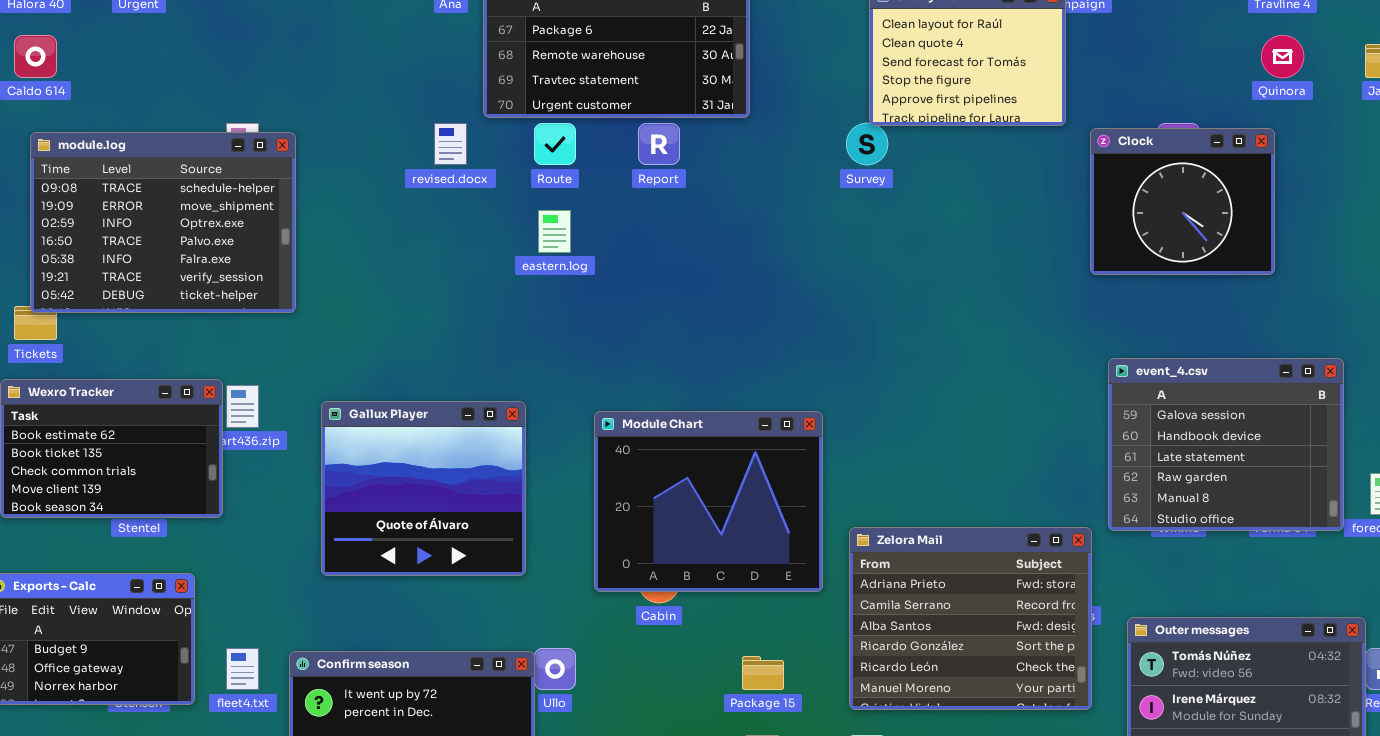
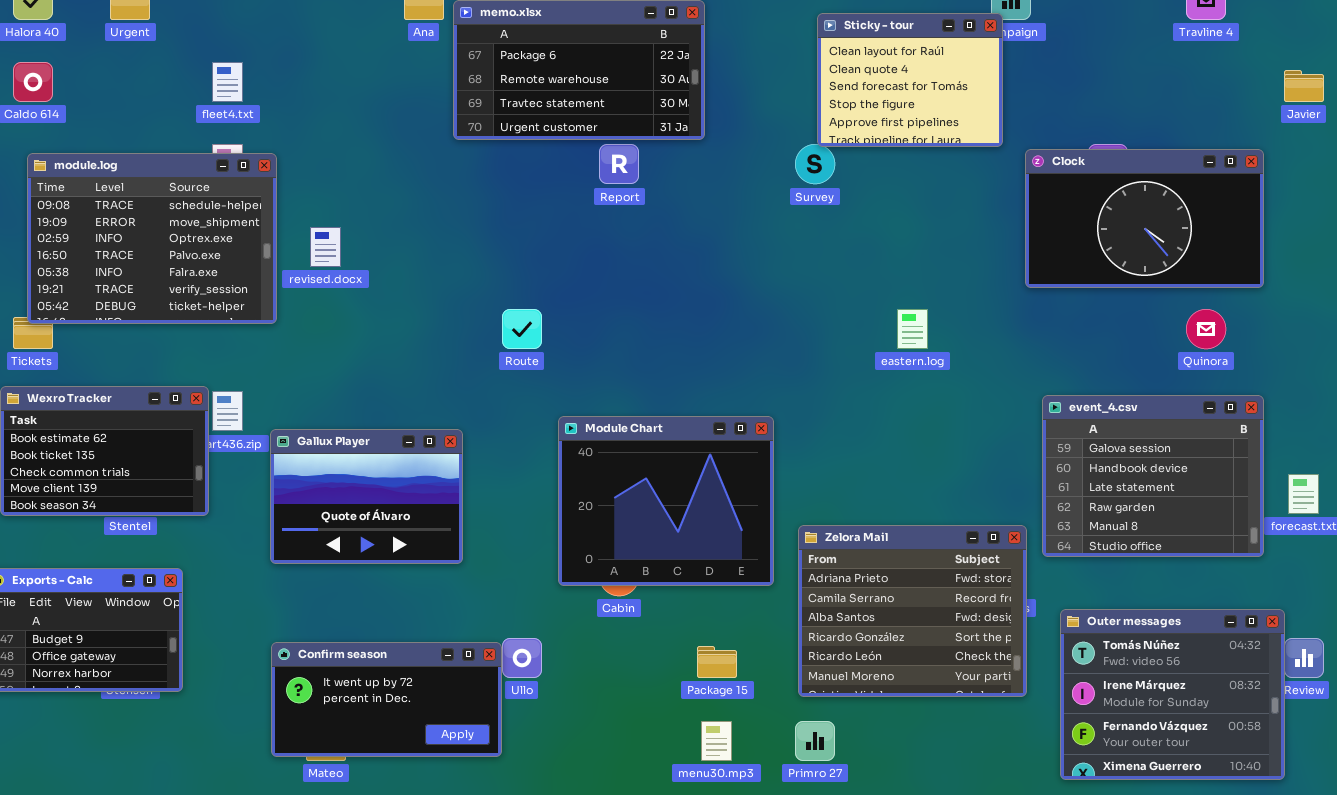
Quinora: [1261,35,1304,78] -> [1186,309,1226,349], moved
revised.docx: [434,123,467,165] -> [310,227,341,267], moved
Route: [534,123,576,165] -> [502,309,542,349], moved
Clock: [1090,128,1275,275] -> [1025,149,1264,288], resized
eastern.log: [538,210,571,253] -> [897,309,928,349], moved
event_4.csv: [1108,358,1344,531] -> [1042,395,1264,557], moved
Gallux Player: [321,401,526,576] -> [270,429,463,564], moved, resized
fleet4.txt: [226,648,259,690] -> [212,62,243,102], moved

